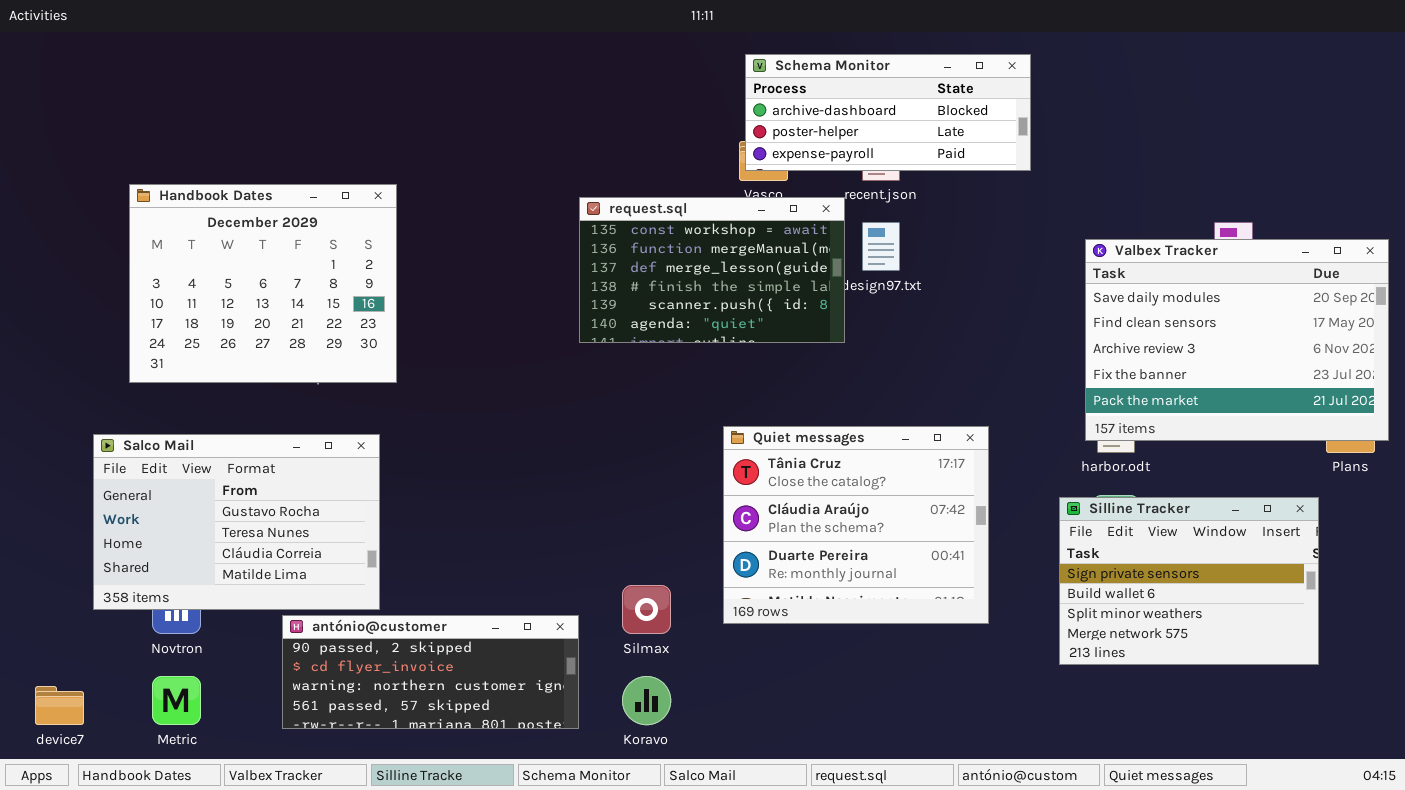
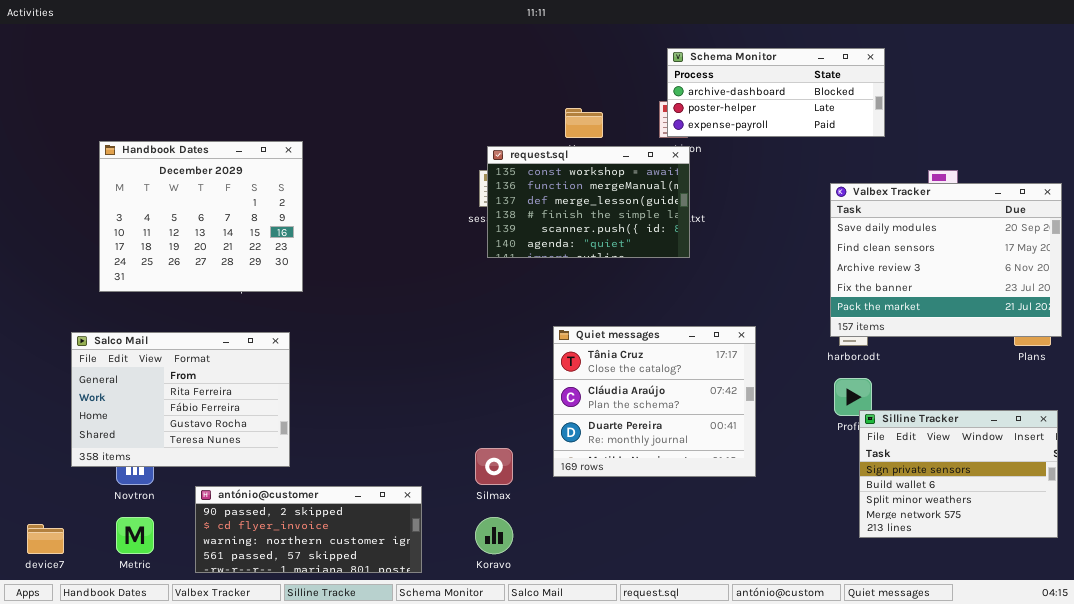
Schema Monitor: [745,54,1031,171] -> [667,48,885,137], moved
request.sql: [579,197,845,343] -> [487,146,690,258], moved
Salco Mail: [93,434,380,610] -> [71,332,290,467], scrolled up 2 rows
Silline Tracker: [1059,497,1319,665] -> [859,410,1058,538], moved
antónio@customer: [282,615,579,729] -> [195,486,422,573], moved

